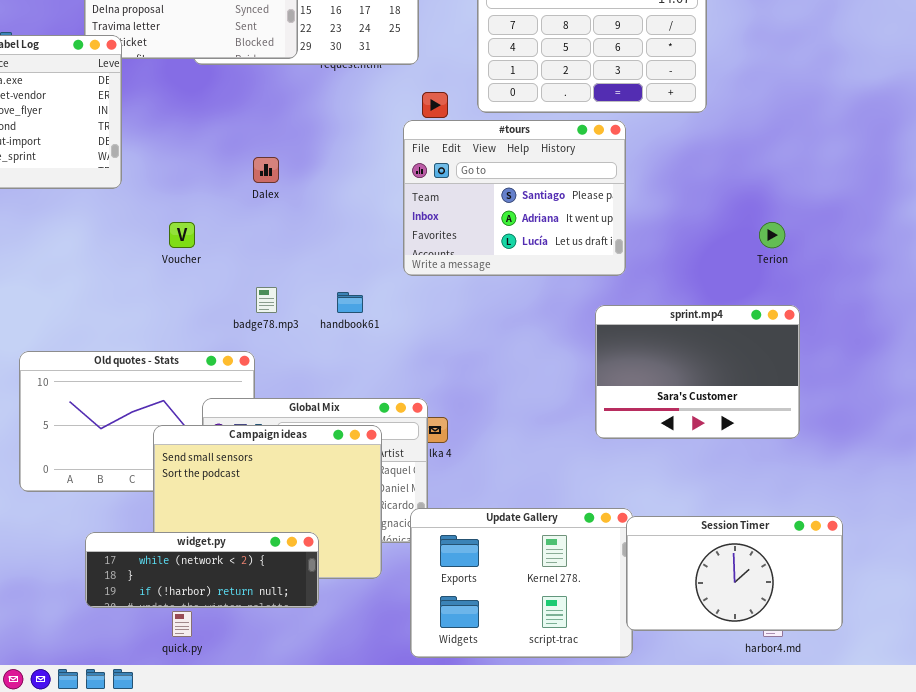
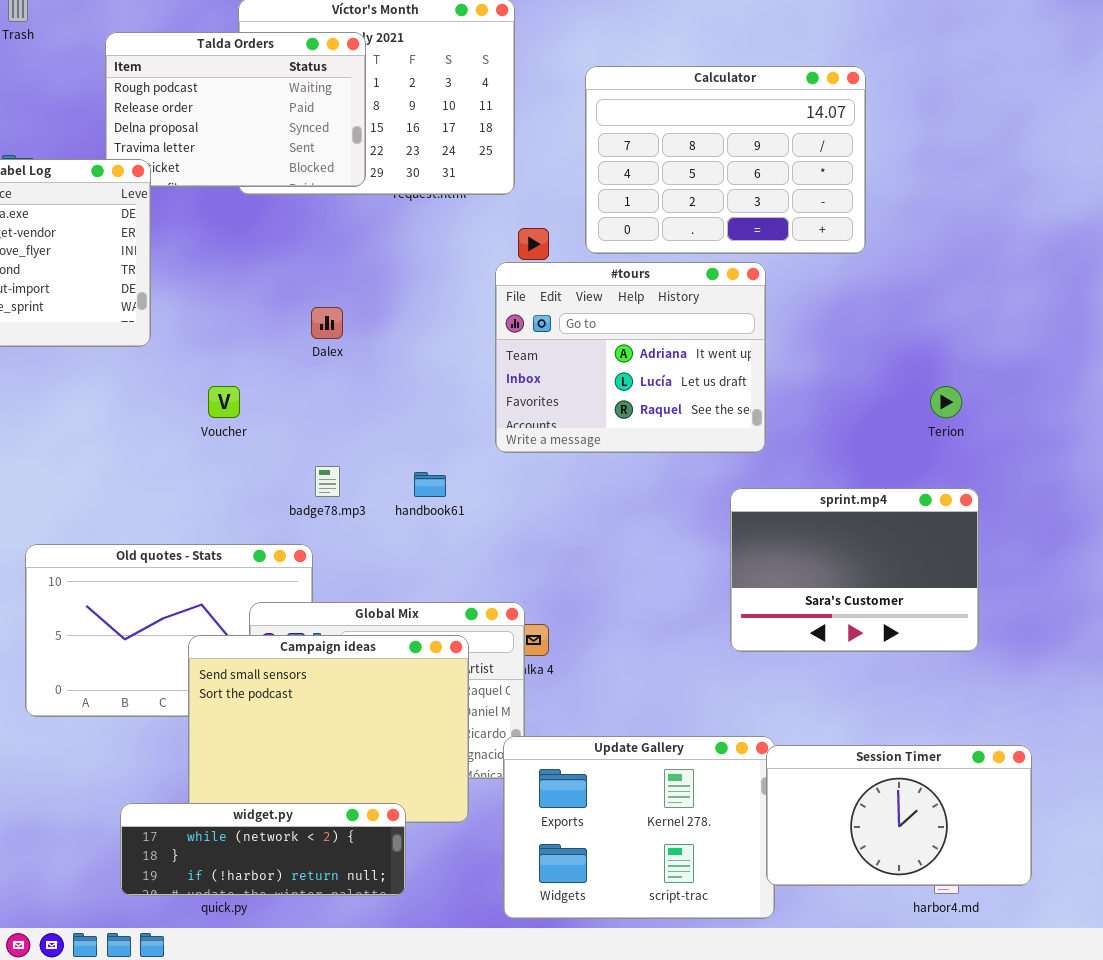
#tours: [403,120,626,276] -> [495,262,766,453], scrolled down 1 row
widget.py: [85,532,319,608] -> [120,803,406,896], moved

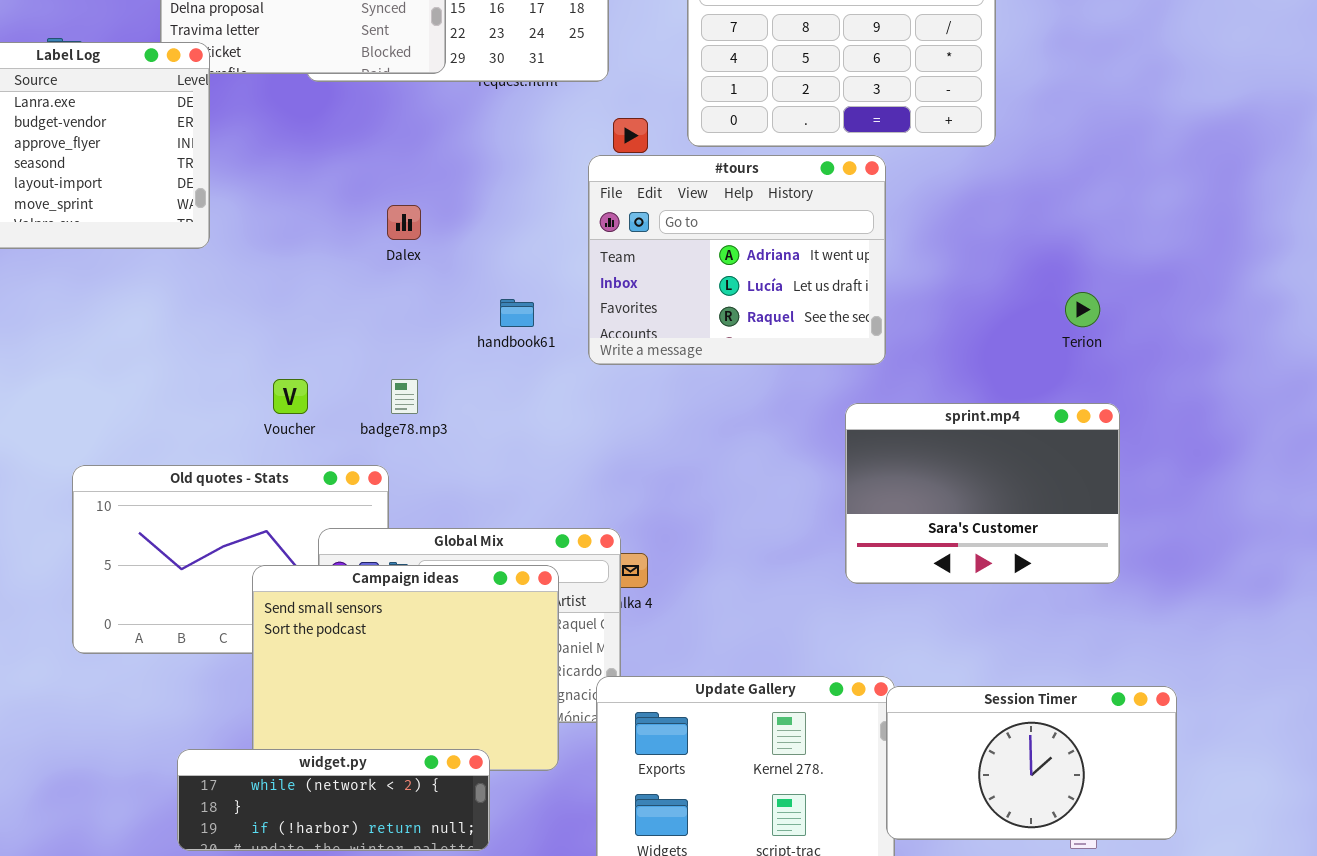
Voucher: [208,386,240,418] -> [273,379,308,414], moved
handbook61: [414,472,446,497] -> [500,299,534,327], moved

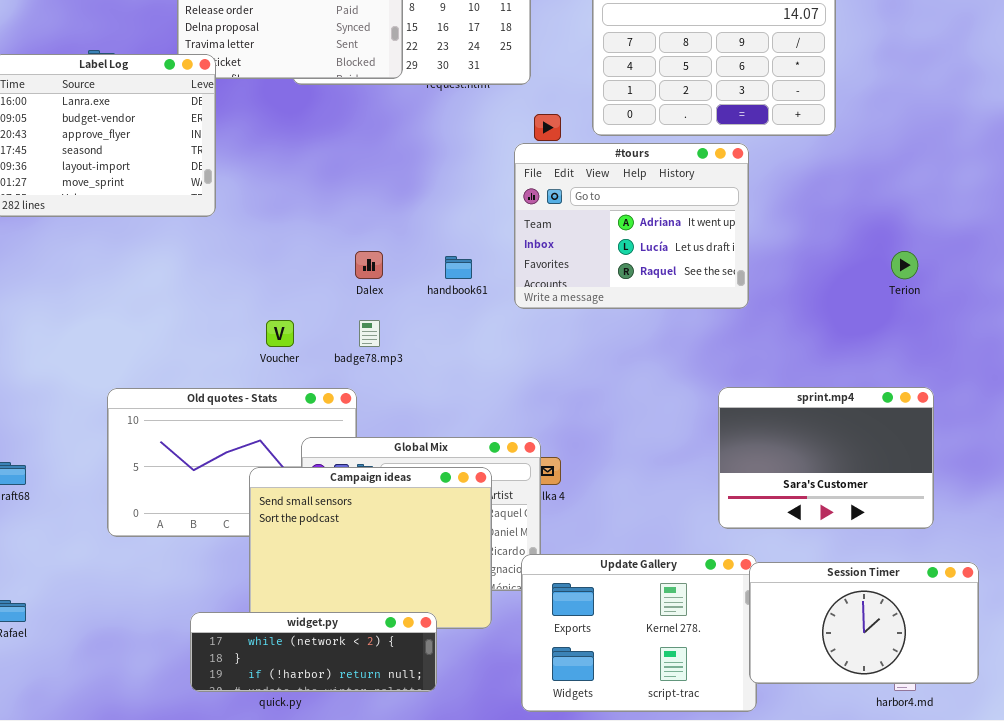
Dalex: [387,205,421,240] -> [355,251,383,279], moved
sprint.mp4: [845,403,1120,584] -> [718,387,934,529], moved

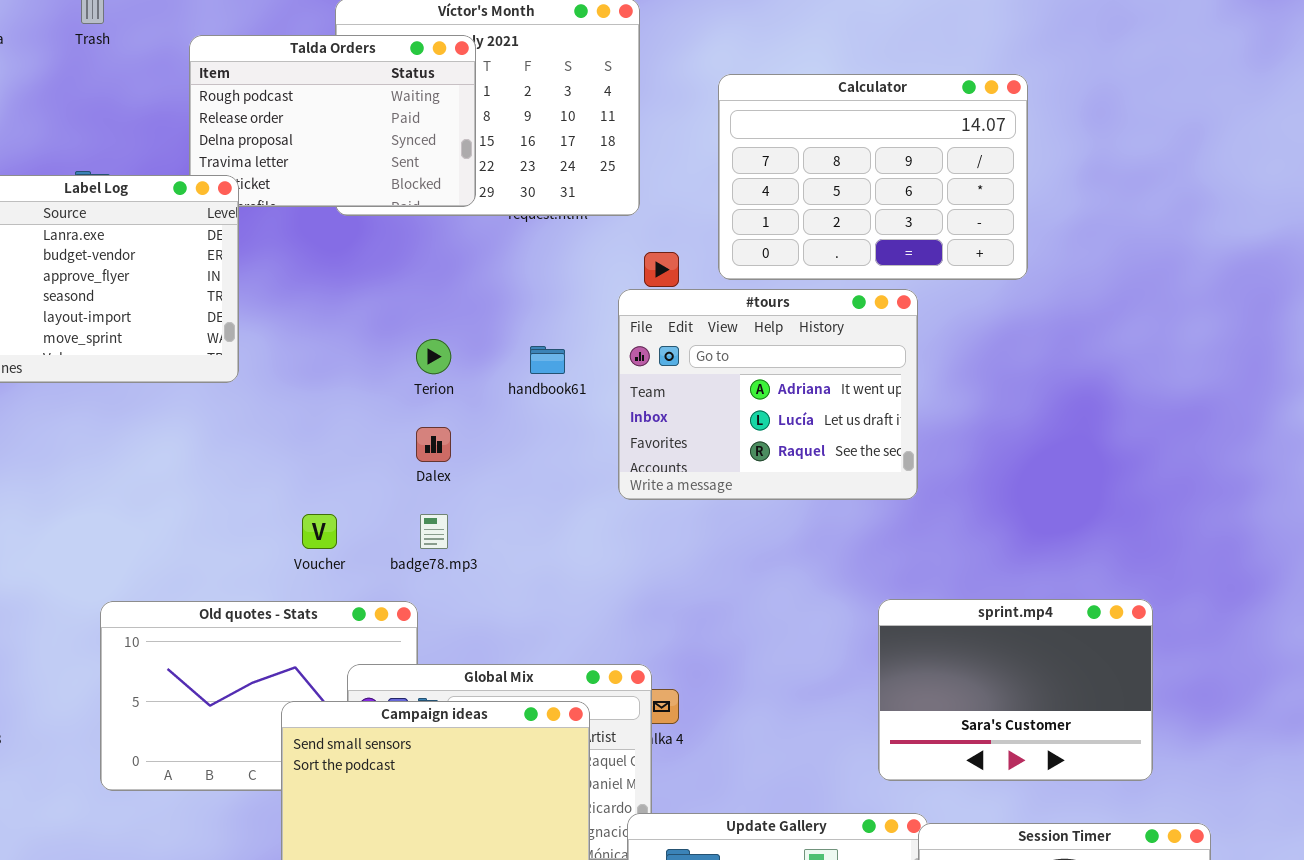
Terion: [891,251,918,279] -> [416,339,451,374], moved
handbook61: [445,256,472,279] -> [530,346,565,374], moved

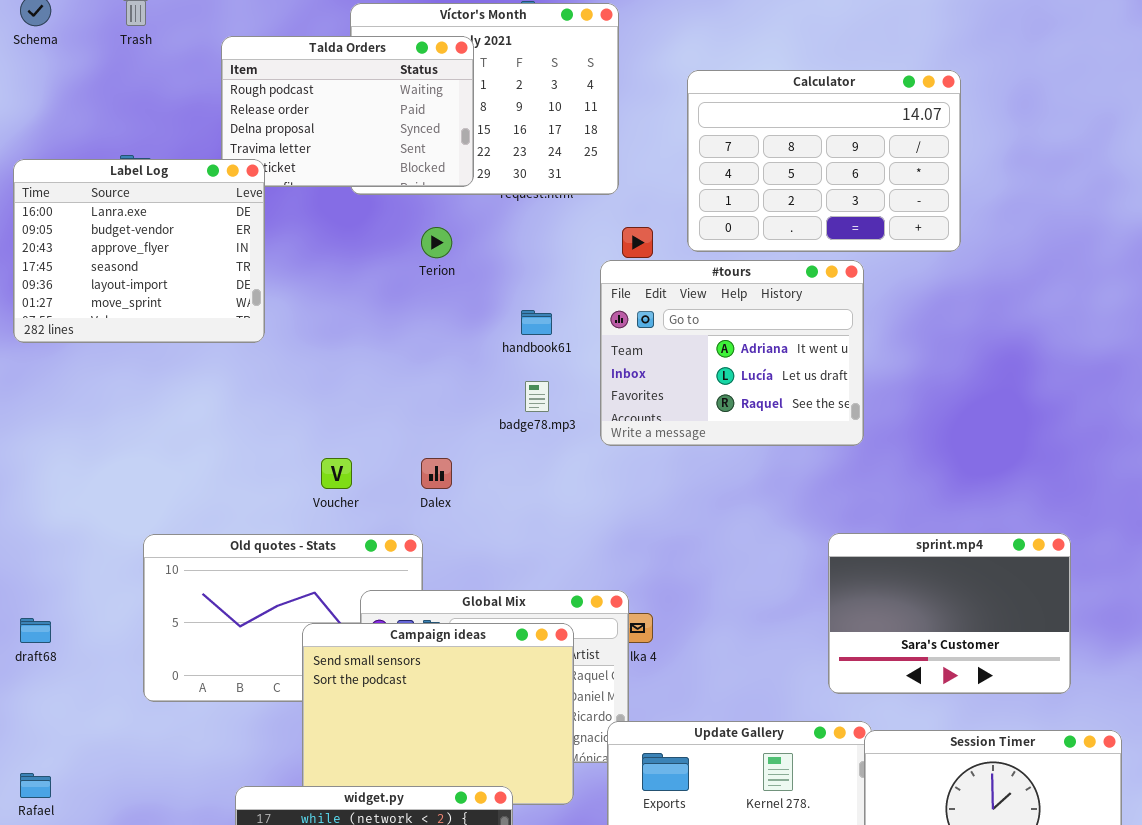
Terion: [416,339,451,374] -> [421,227,452,258], moved
Dalex: [416,427,451,462] -> [421,458,452,489], moved
badge78.mp3: [420,514,448,549] -> [525,381,549,412], moved

